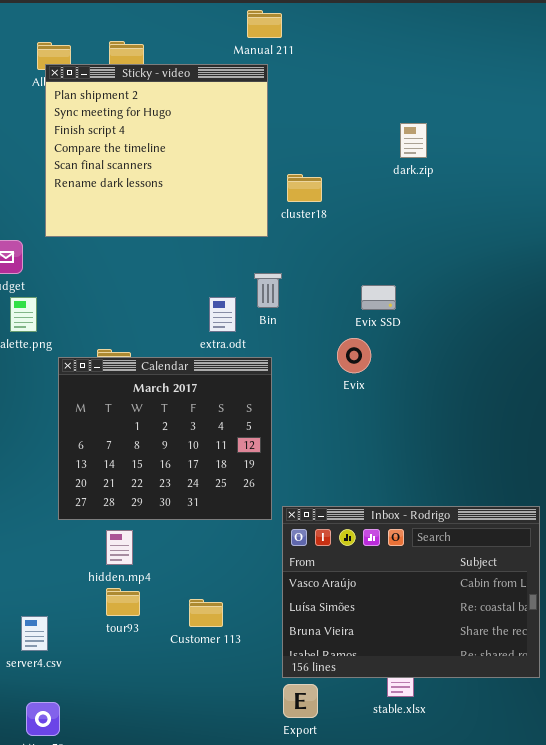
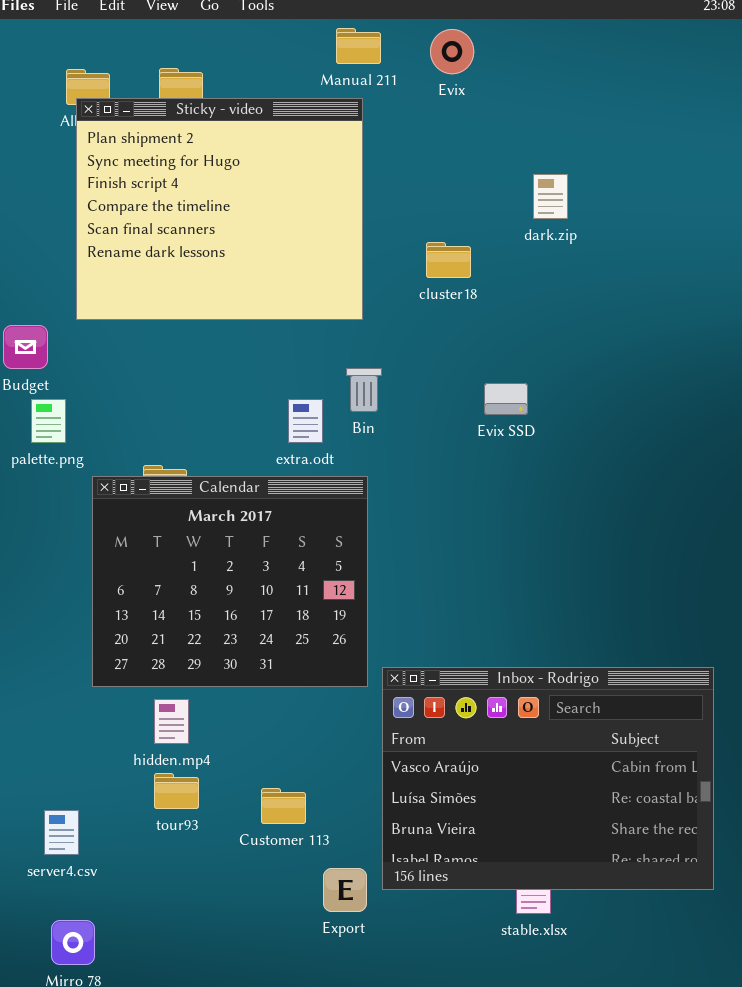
cluster18: [287,174,322,202] -> [426,242,471,278], moved
Evix: [337,338,371,373] -> [430,29,474,74], moved
Export: [283,684,318,718] -> [323,868,367,912], moved

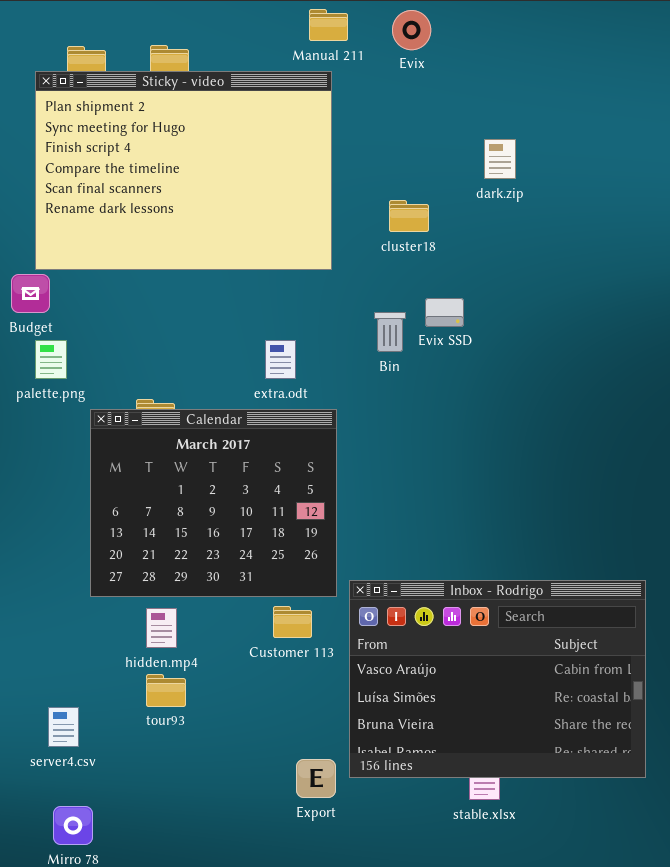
Sticky - video: [76,98,363,320] -> [35,71,332,270], resized
Bin: [346,368,382,412] -> [374,312,406,352], moved
Evix SSD: [484,383,528,415] -> [425,298,464,327], moved
Customer 113: [261,788,306,824] -> [273,606,312,638], moved

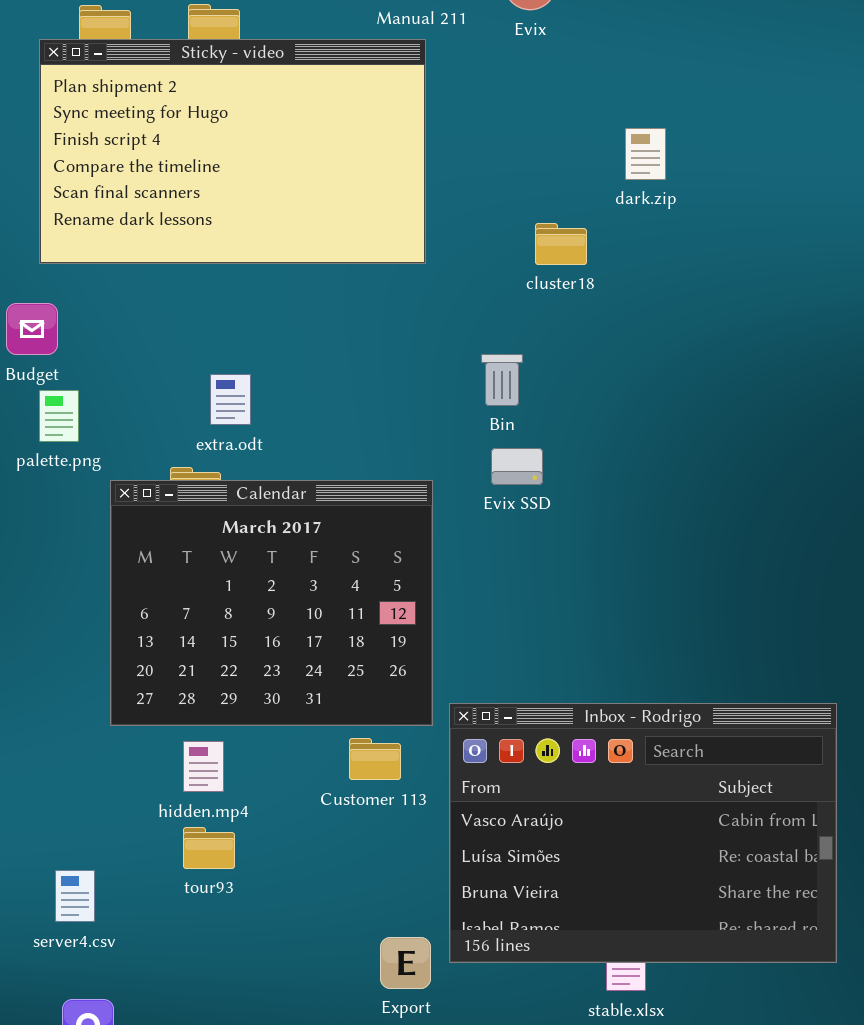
Sticky - video: [35,71,332,270] -> [39,39,426,264], resized
cluster18: [389,200,429,232] -> [535,223,587,265], moved
Evix SSD: [425,298,464,327] -> [491,448,543,485], moved
extra.odt: [265,340,296,379] -> [210,374,251,425], moved

